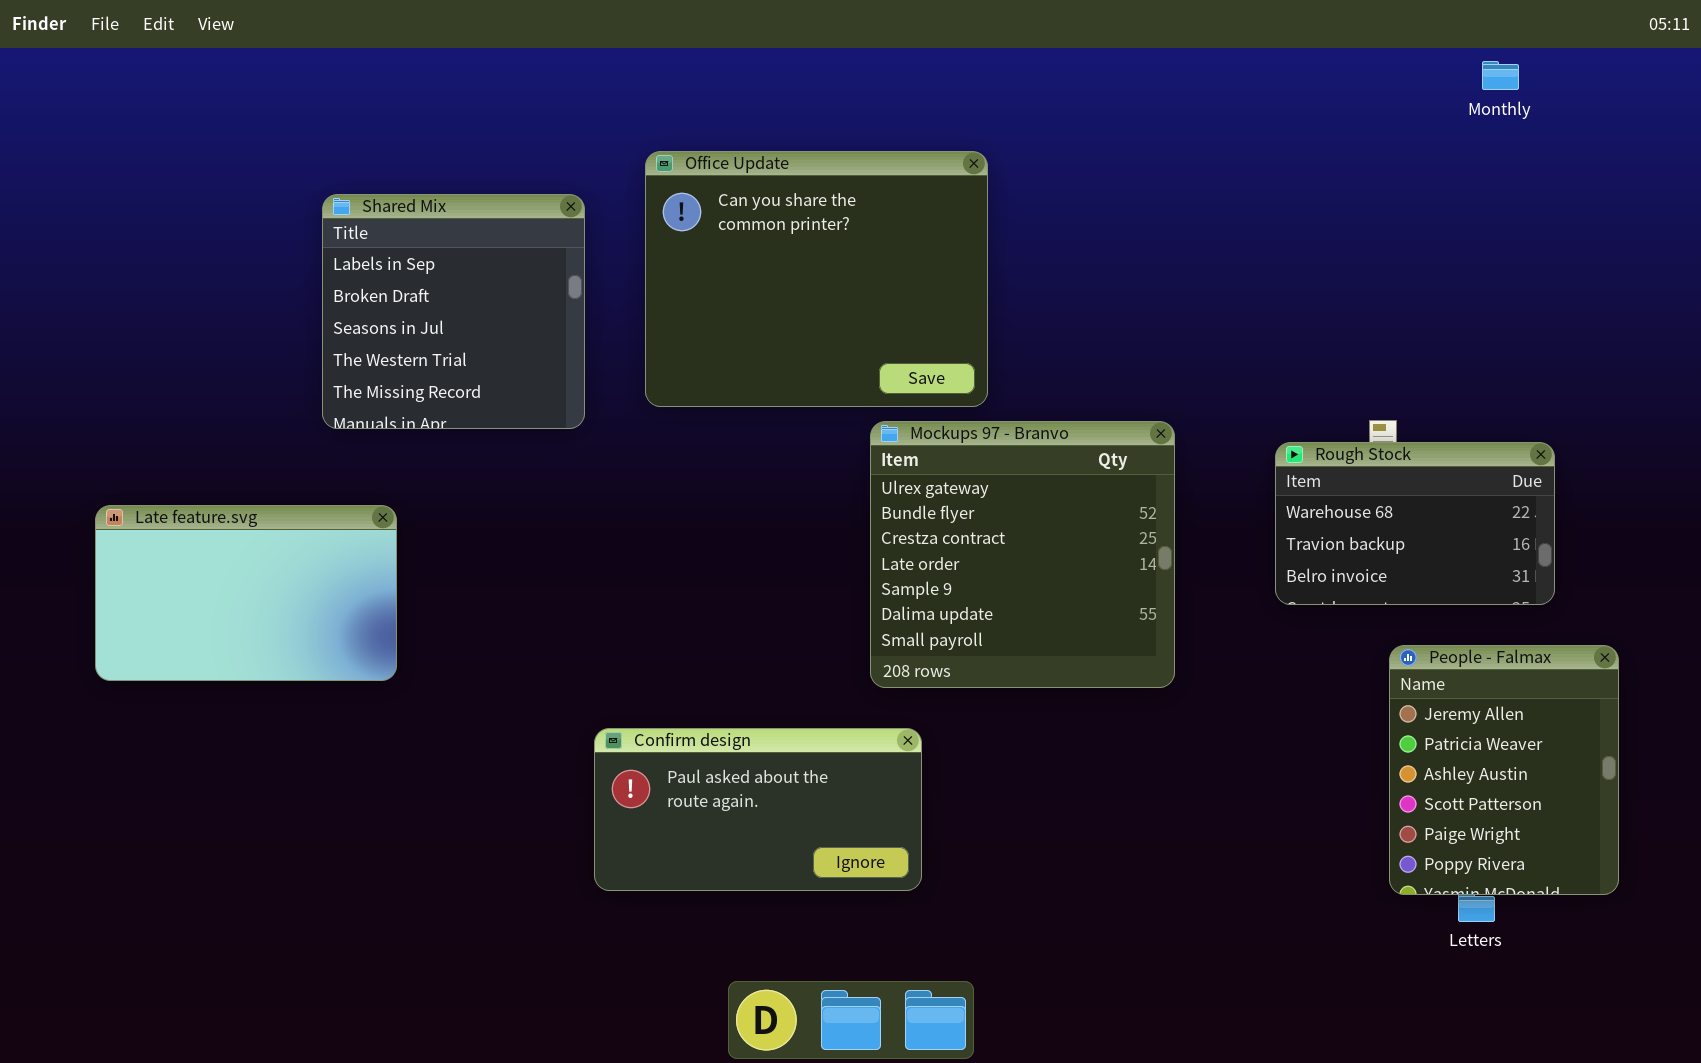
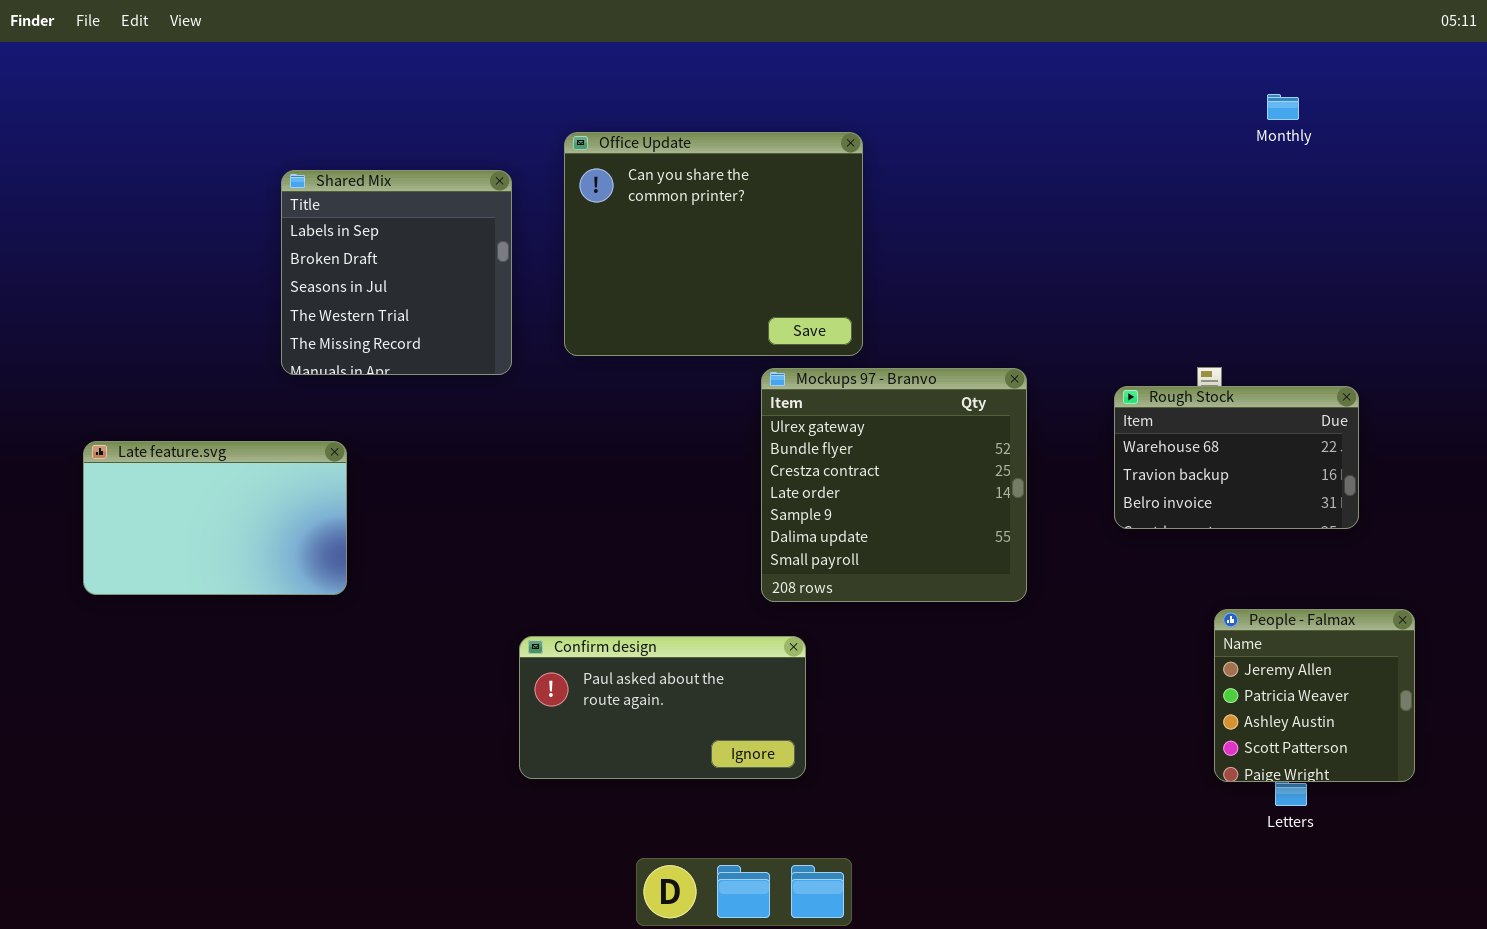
Monthly: [1482,61,1519,90] -> [1267,94,1299,120], moved
People - Falmax: [1389,645,1619,895] -> [1214,609,1415,782], resized

